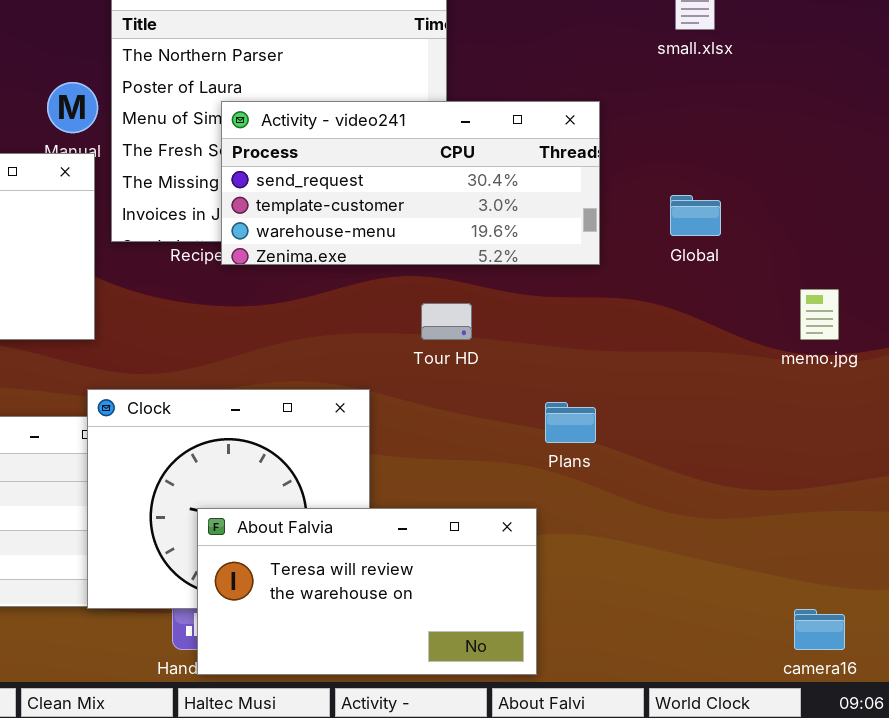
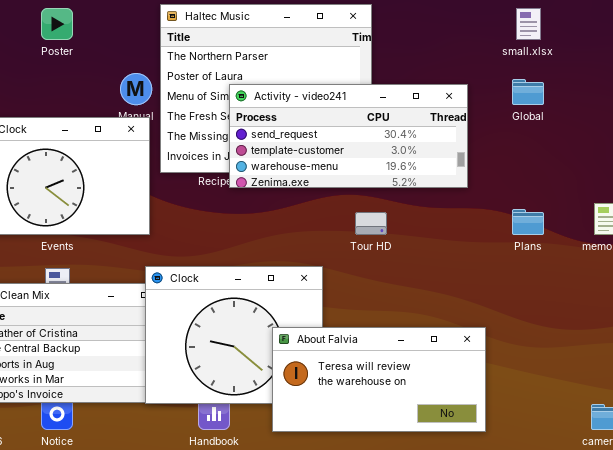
Global: [670,195,721,236] -> [512,79,544,105], moved
Plans: [545,402,596,443] -> [512,209,544,235], moved
About Falvia: [197,508,537,675] -> [272,327,486,432], moved

